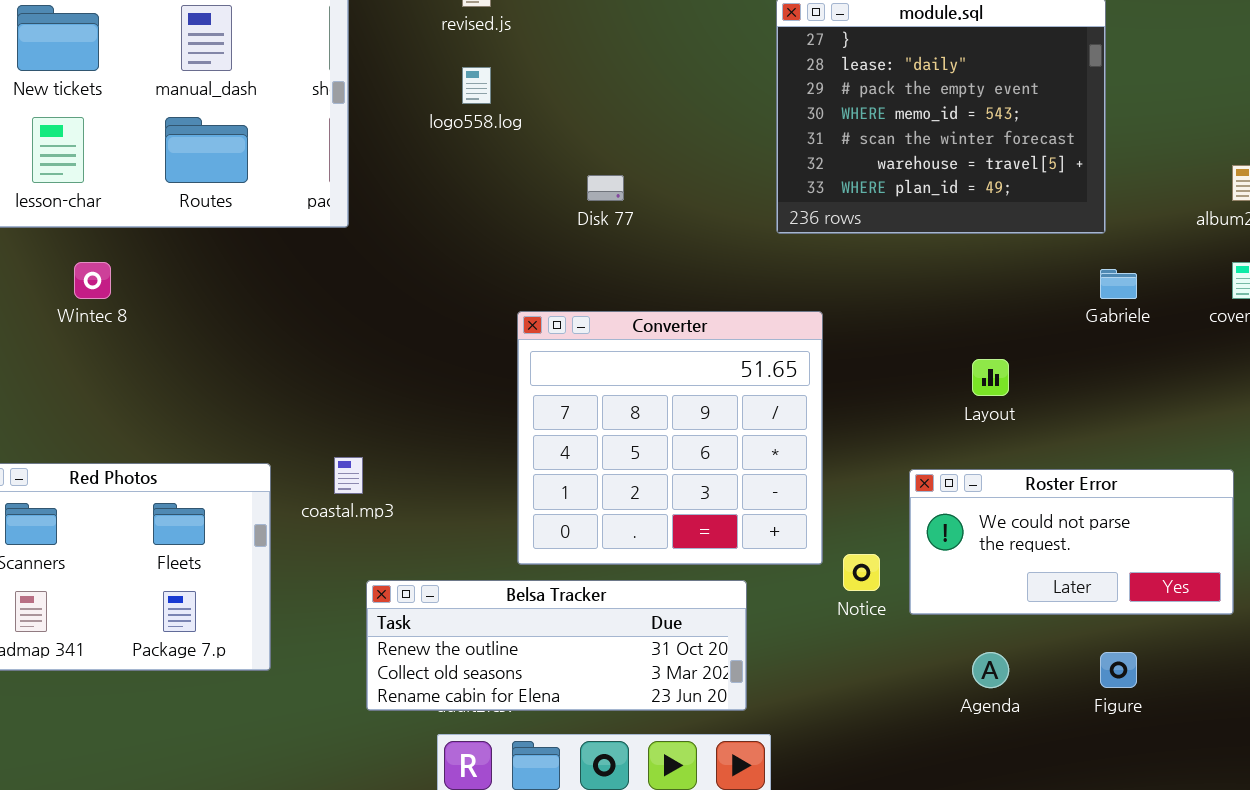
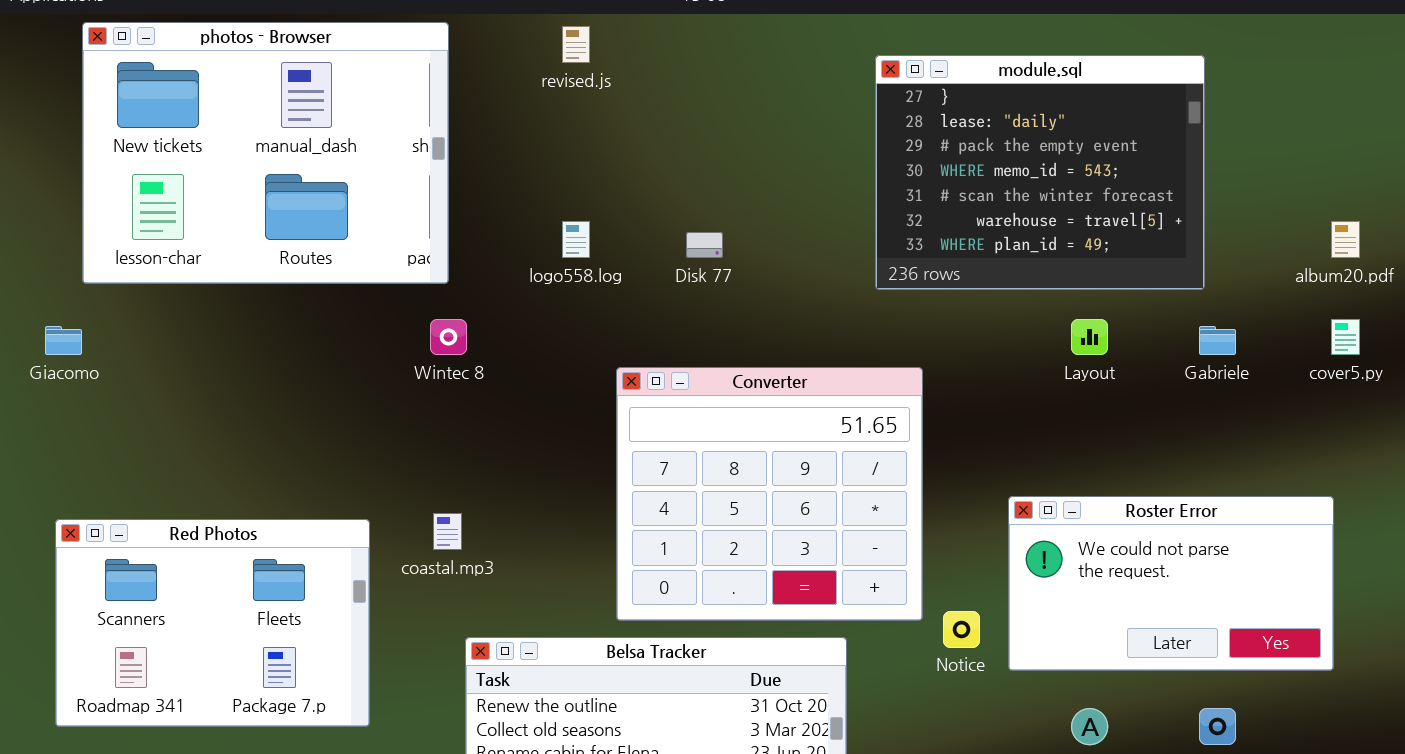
logo558.log: [462,67,491,104] -> [562,221,590,258], moved
Wintec 8: [74,262,111,299] -> [430,319,467,355], moved
Layout: [972,359,1009,396] -> [1071,319,1108,355], moved
Roster Error: [909,469,1234,615] -> [1008,496,1334,671], resized

